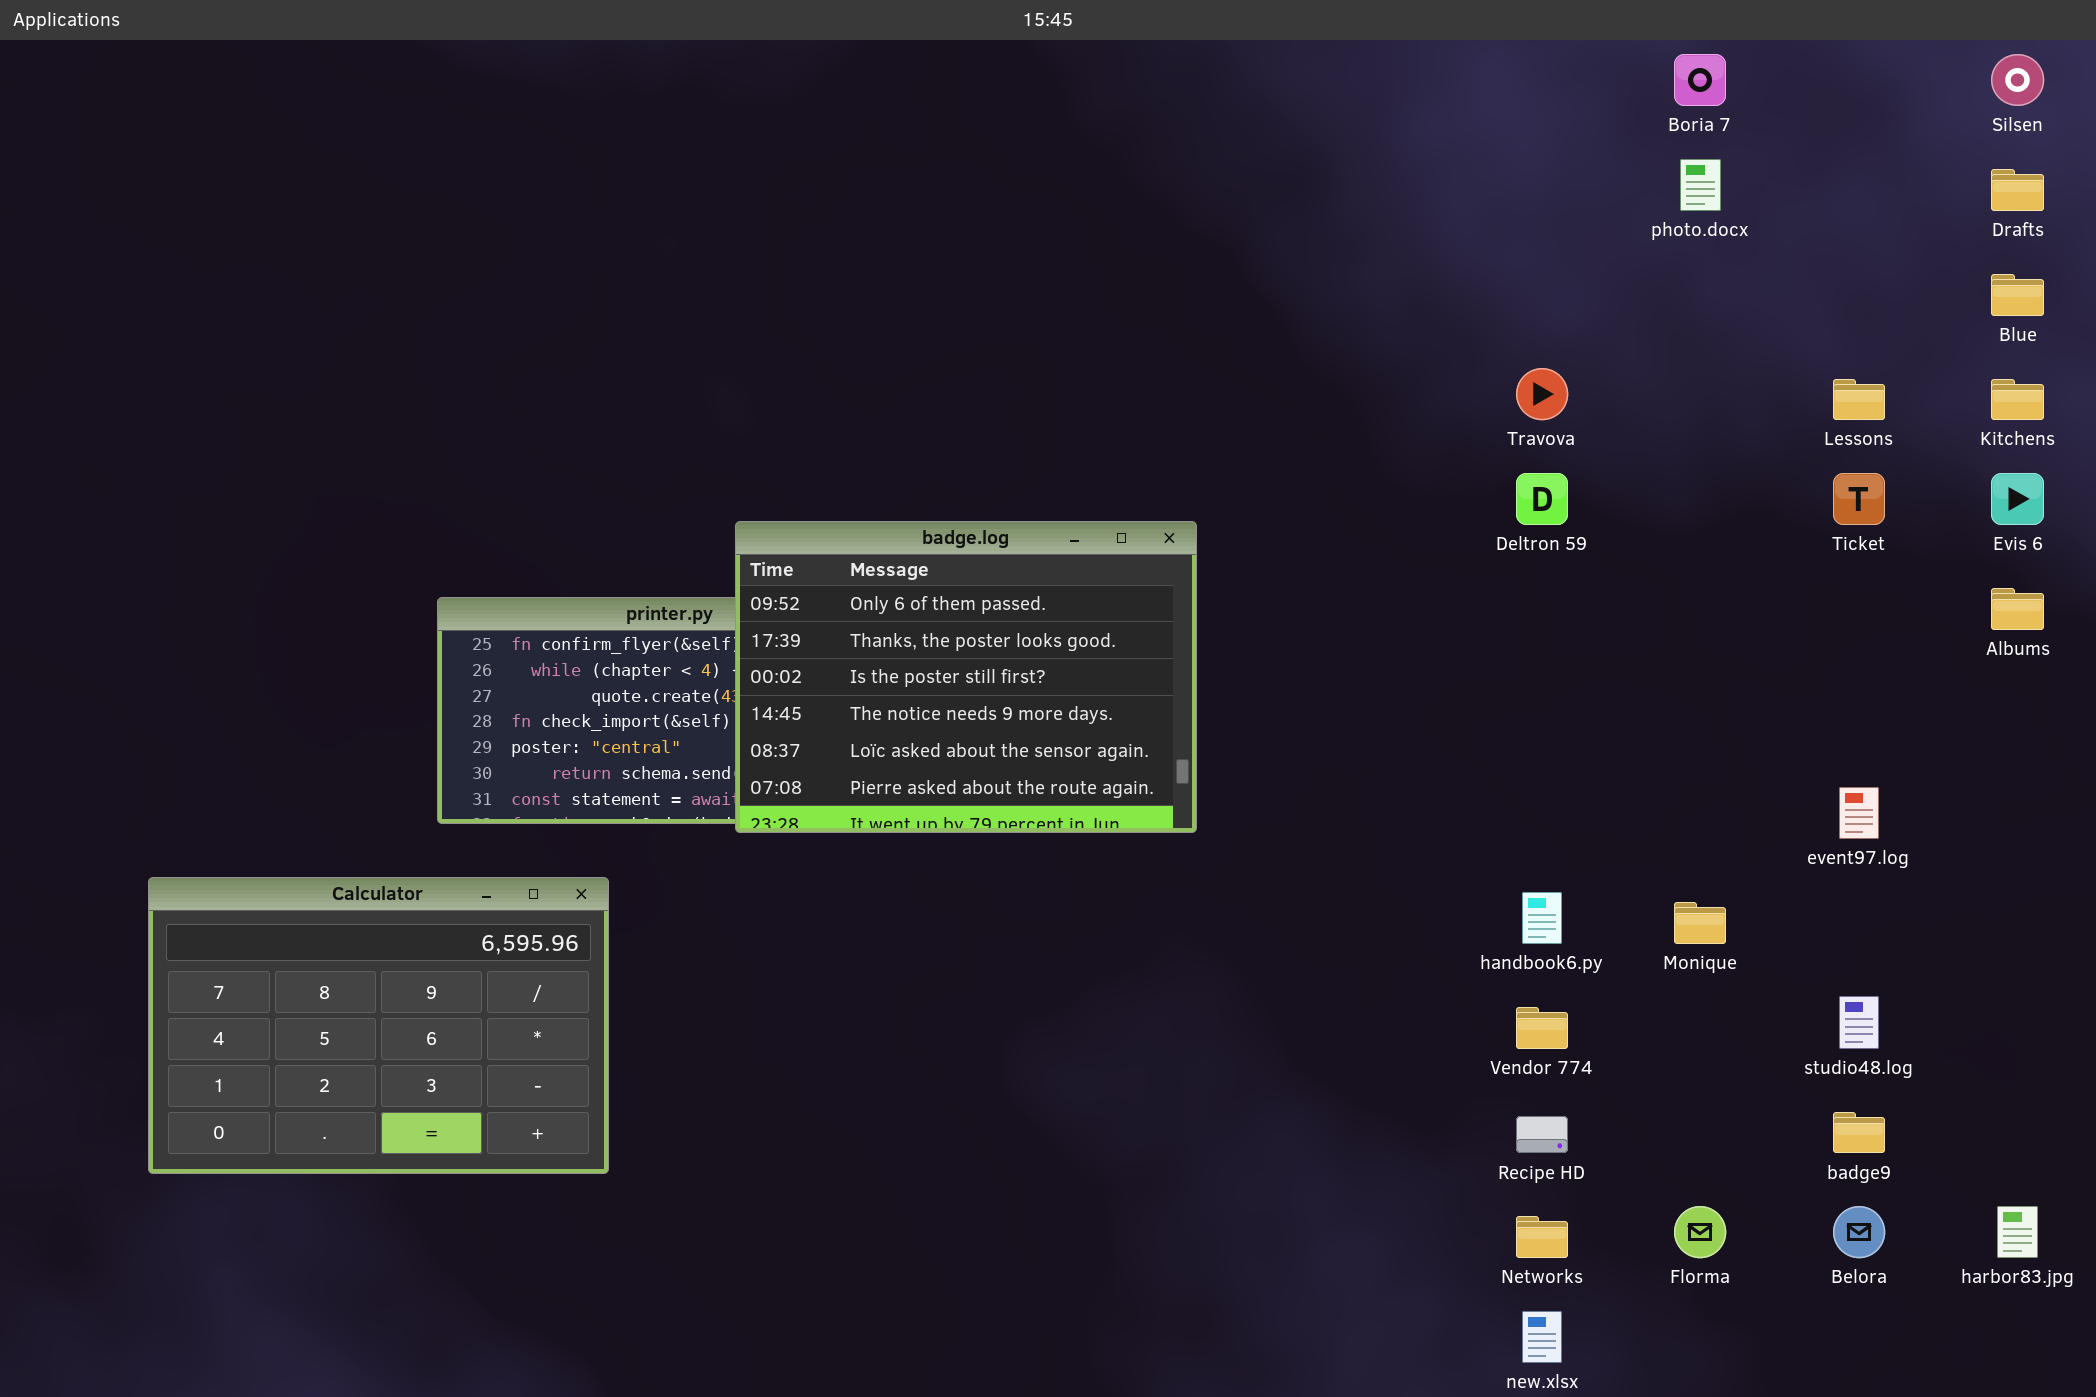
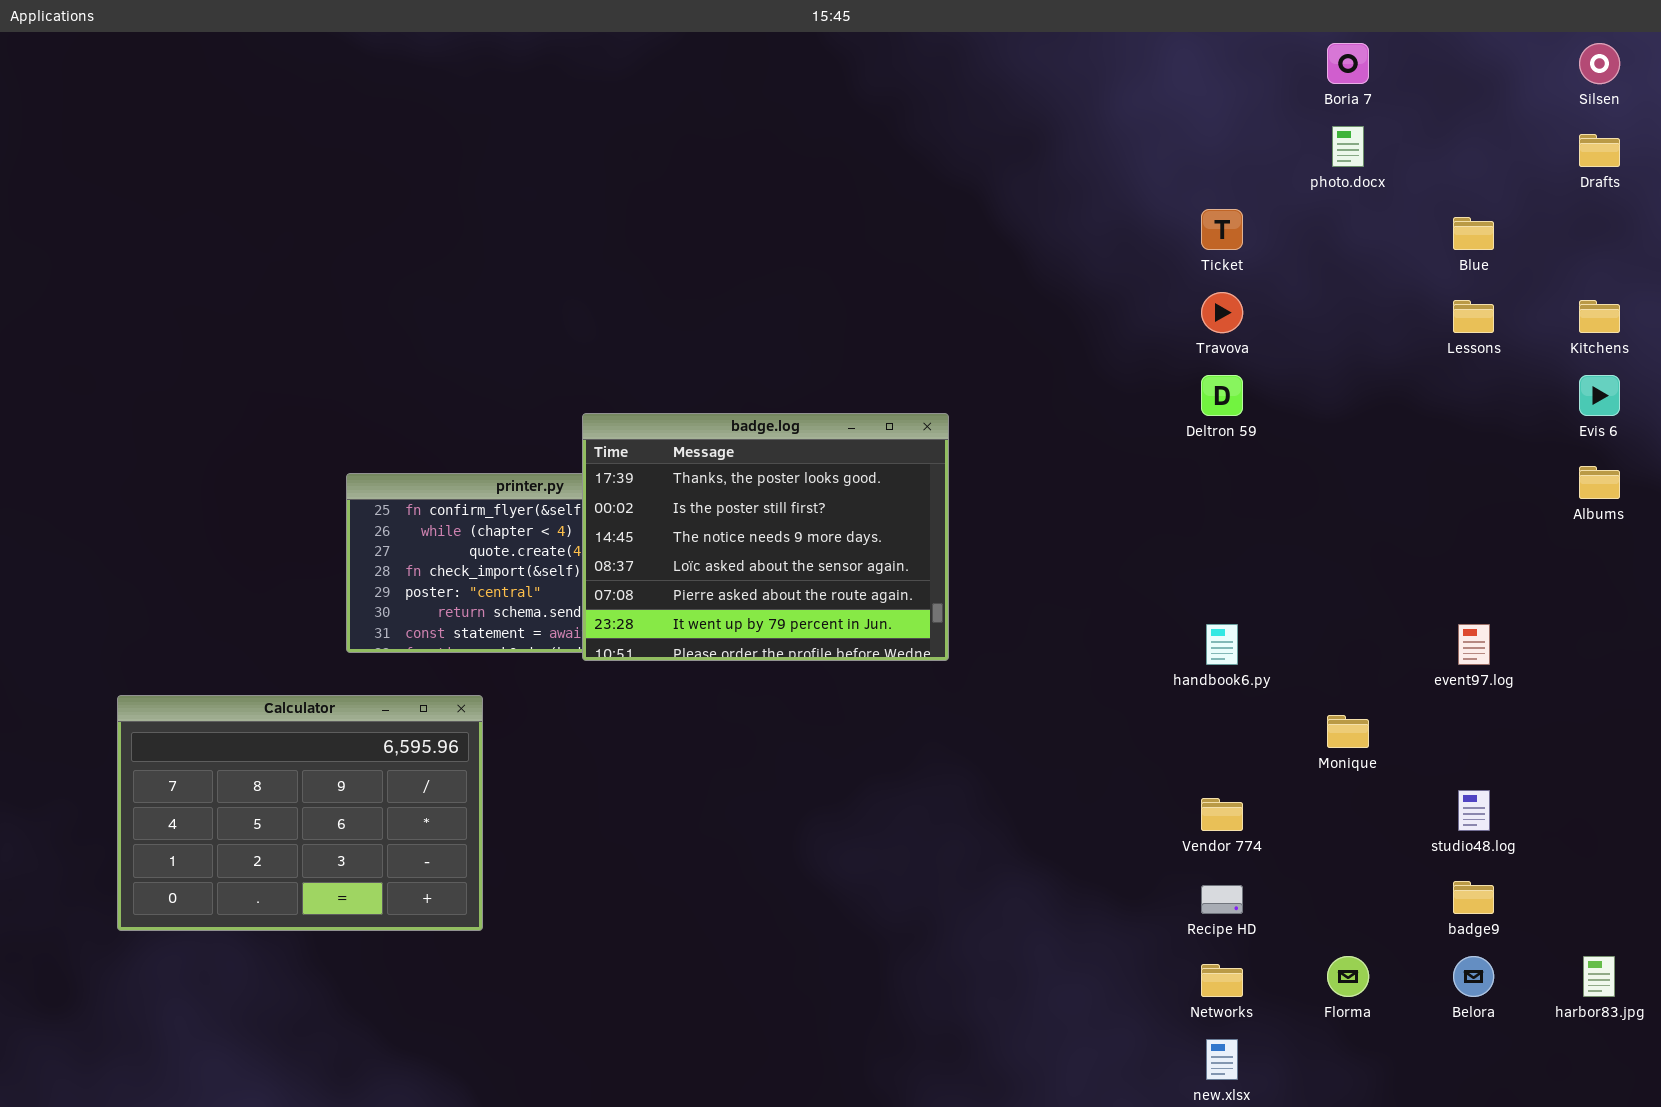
Blue: [1991,274,2044,316] -> [1453,217,1494,250], moved
Ticket: [1833,473,1885,525] -> [1201,209,1243,250], moved
badge.log: [735,521,1197,833] -> [582,413,949,661], scrolled down 1 row
handbook6.py: [1522,892,1562,944] -> [1206,624,1238,665], moved

